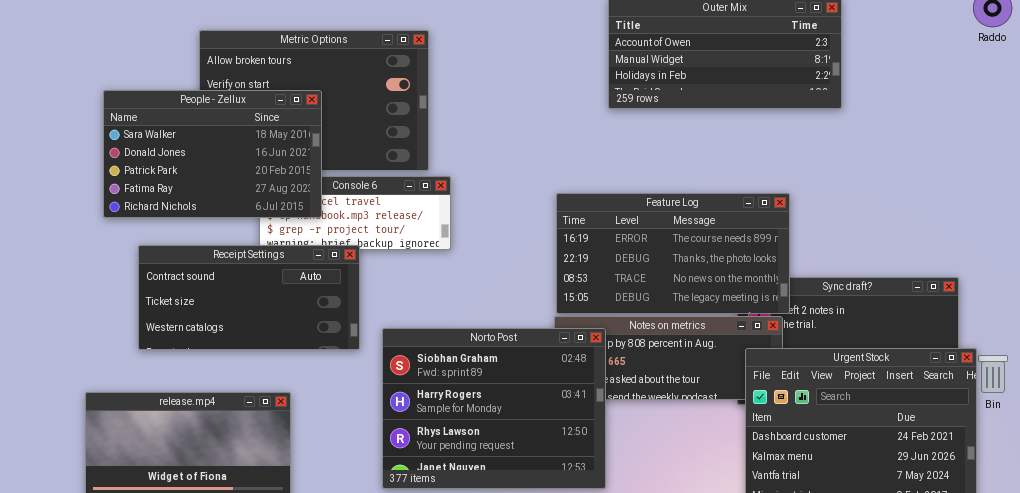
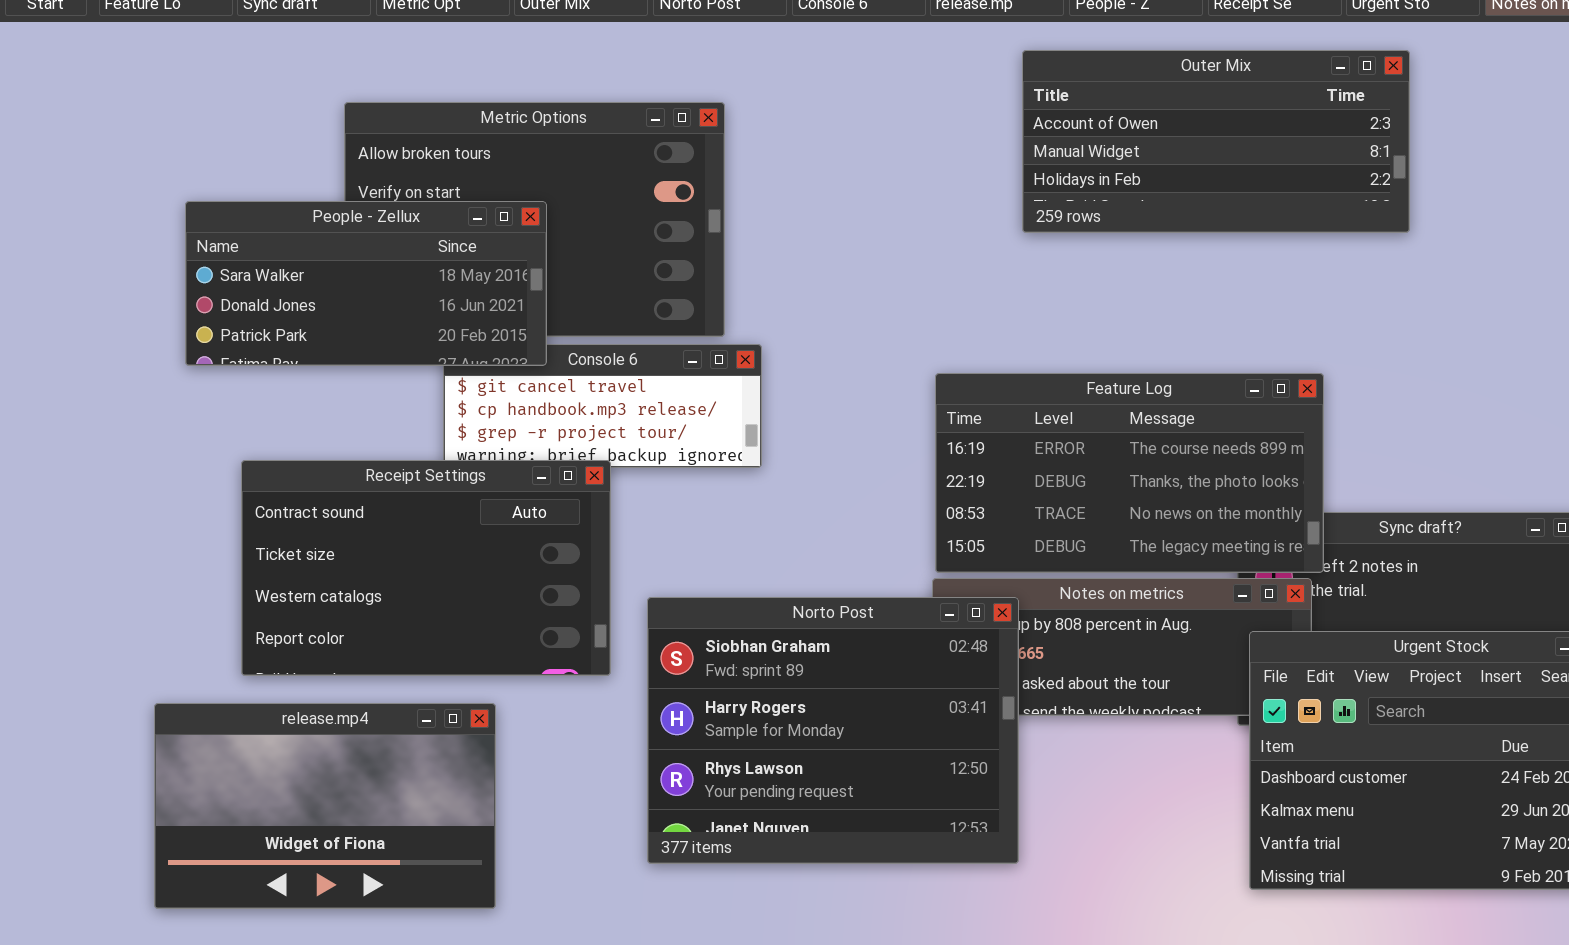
People - Zellux: [103,90,322,218] -> [185,201,547,366], resized
Receipt Settings: [138,245,360,350] -> [241,460,611,676], resized

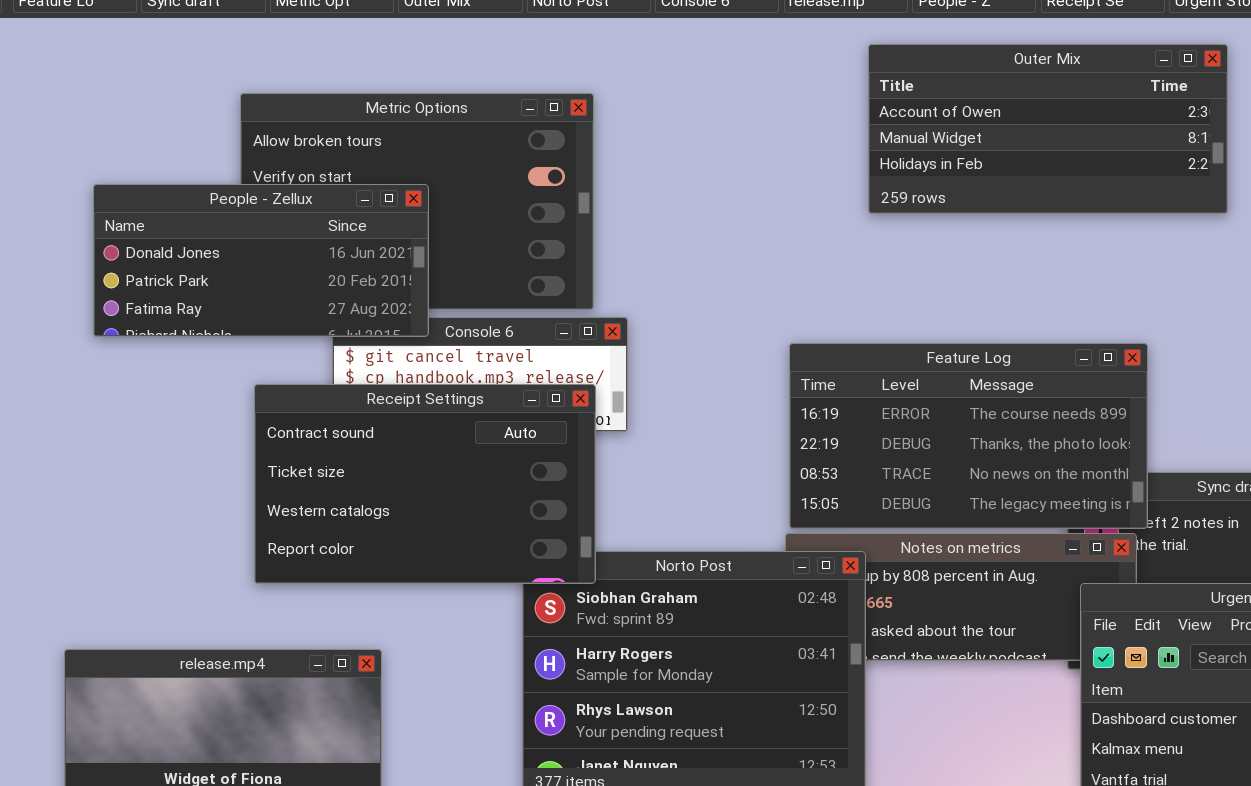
People - Zellux: [185,201,547,366] -> [93,184,429,337], scrolled down 1 row
Receipt Settings: [241,460,611,676] -> [254,384,596,584], moved

